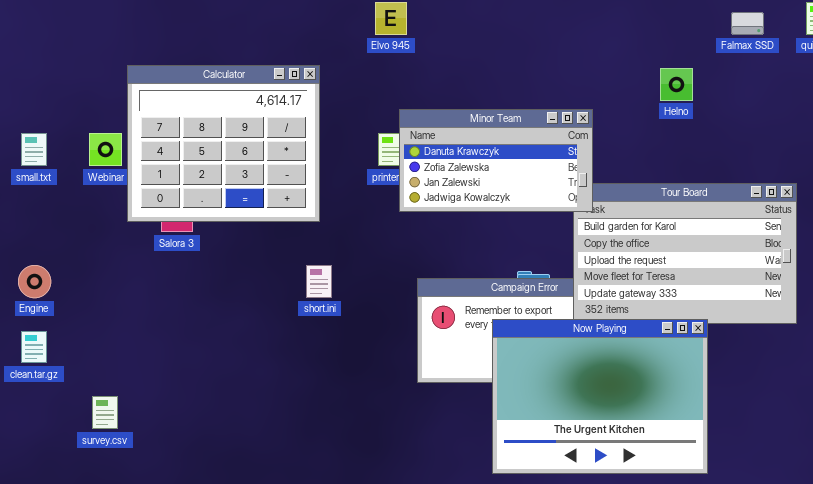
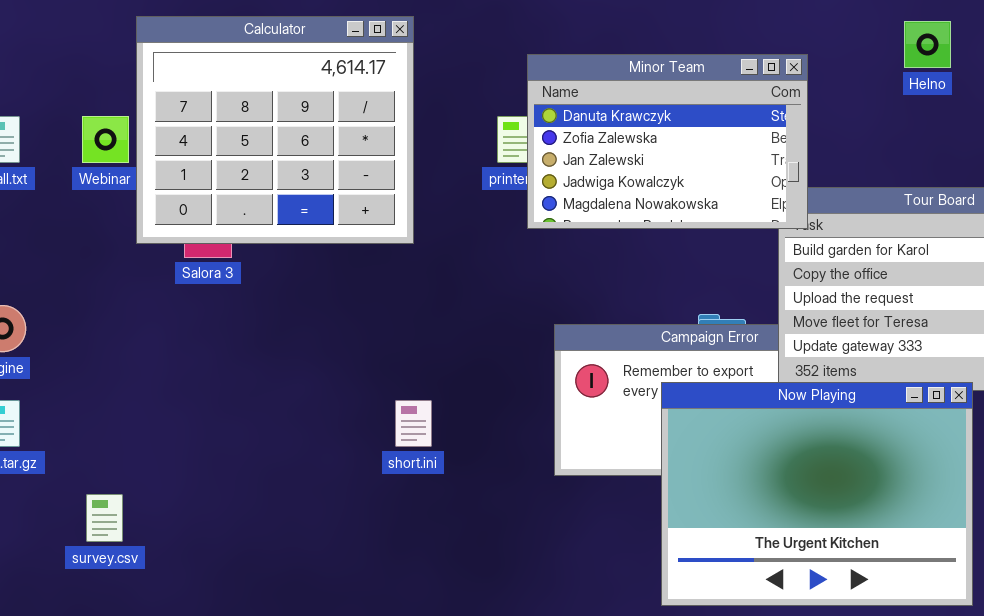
Minor Team: [399,109,593,212] -> [527,54,808,229], resized
short.ini: [306,265,332,298] -> [395,400,432,447], moved

